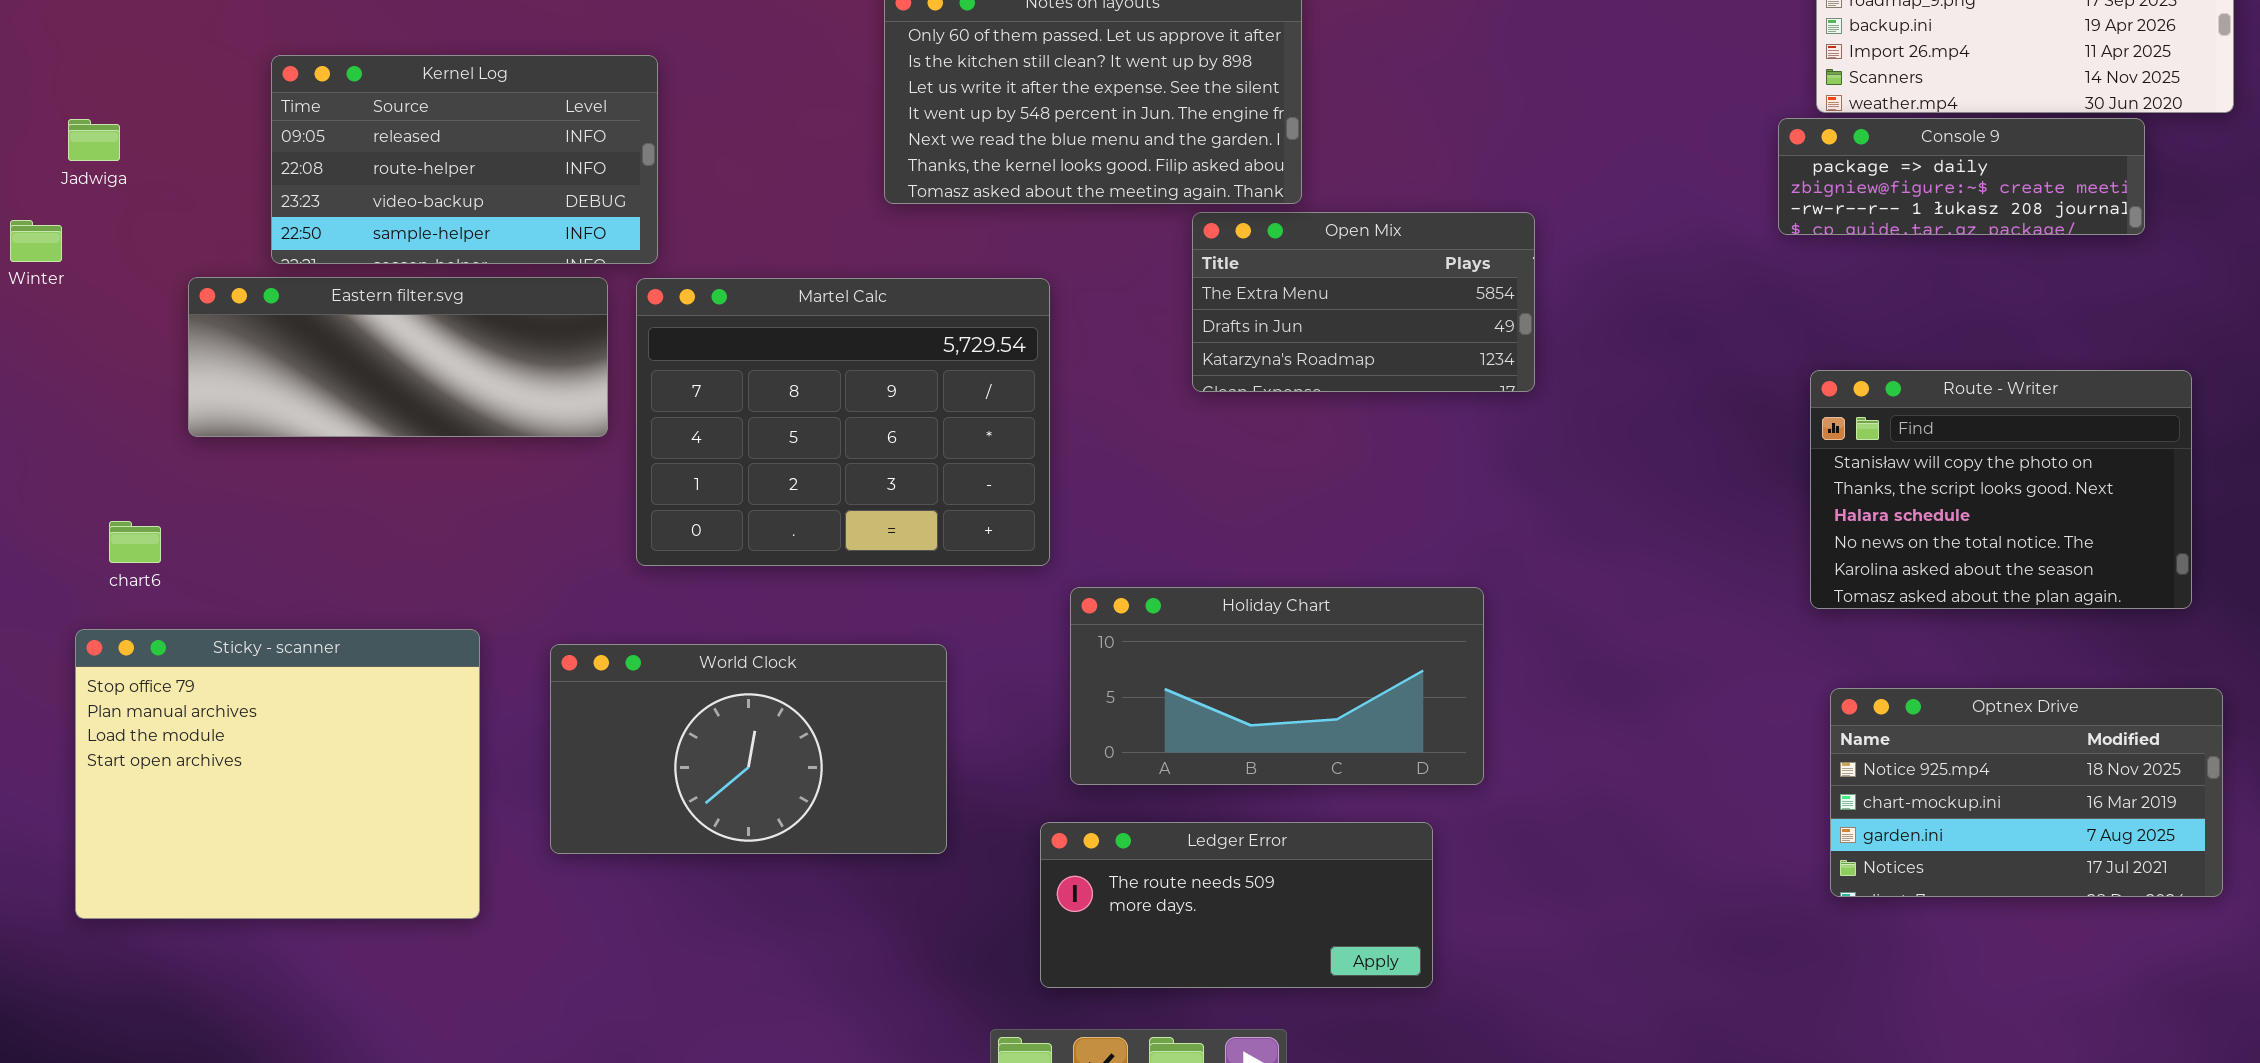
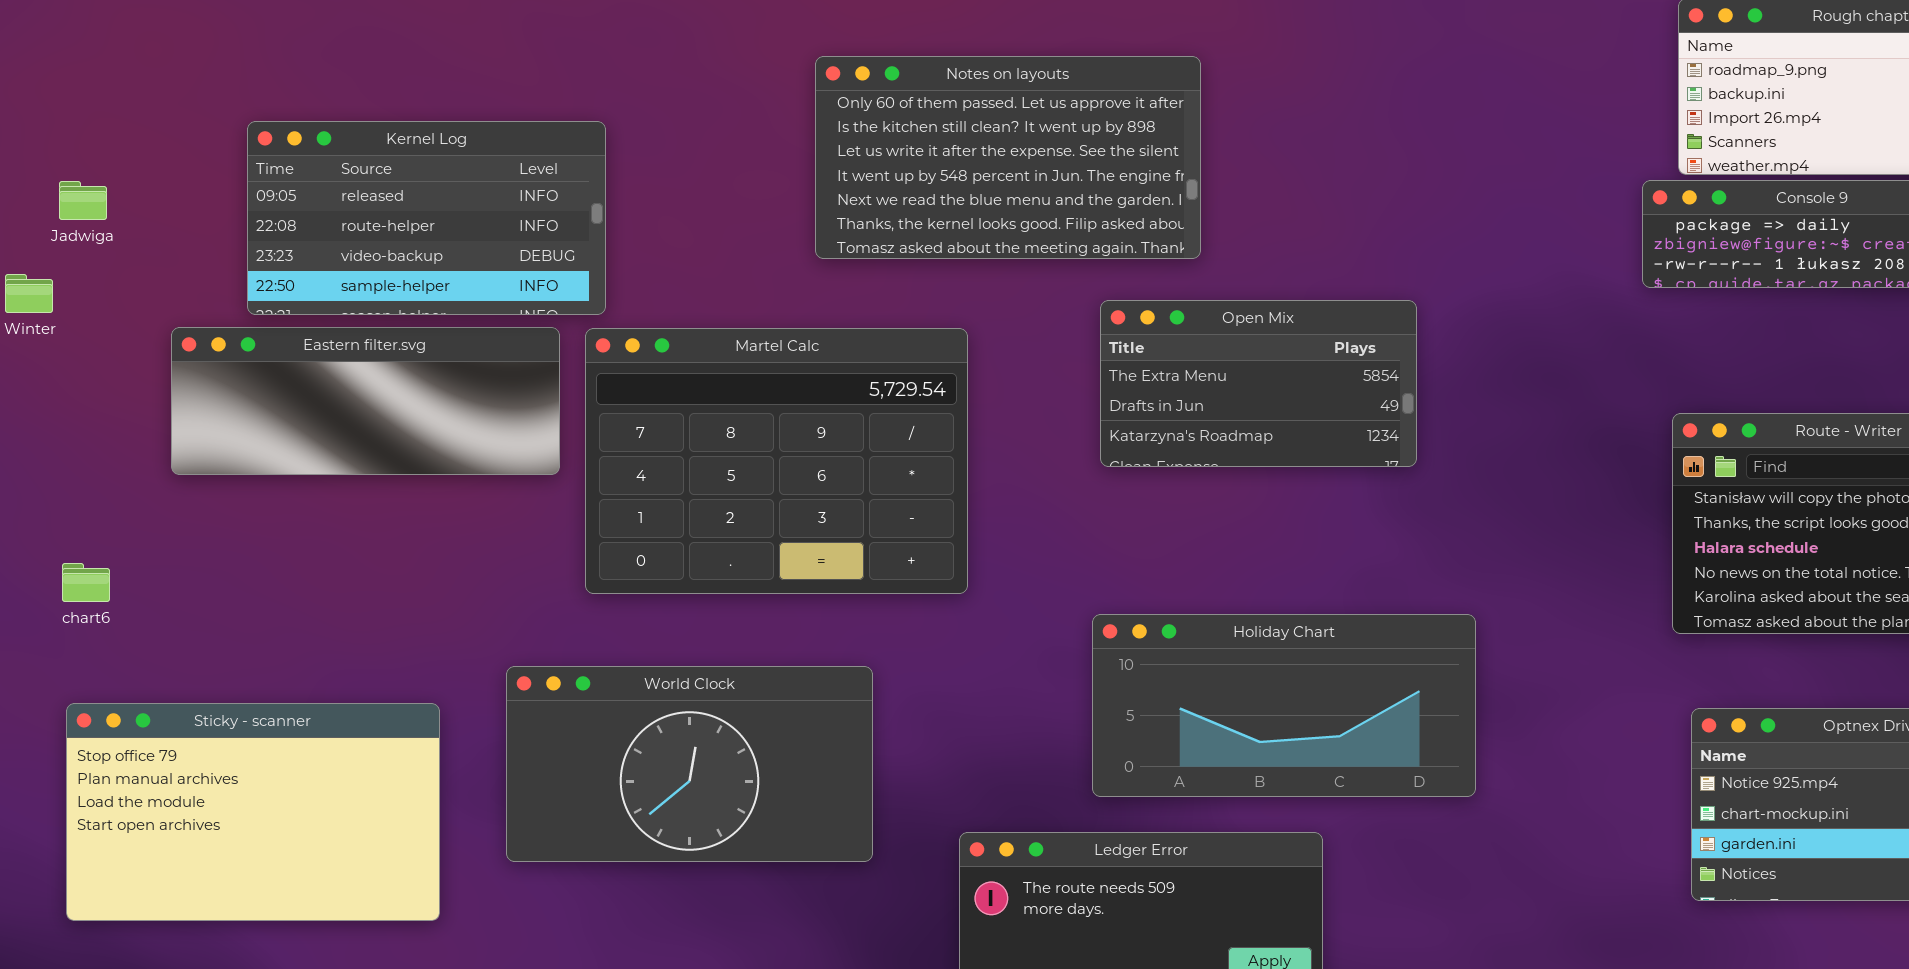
Open Mix: [1192,212,1535,392] -> [1100,300,1417,467], moved
chart6: [109,521,161,563] -> [62,563,110,602], moved
Holiday Chart: [1070,587,1484,785] -> [1092,614,1476,797], moved
Sticky - scanner: [75,629,480,919] -> [66,703,440,921], resized

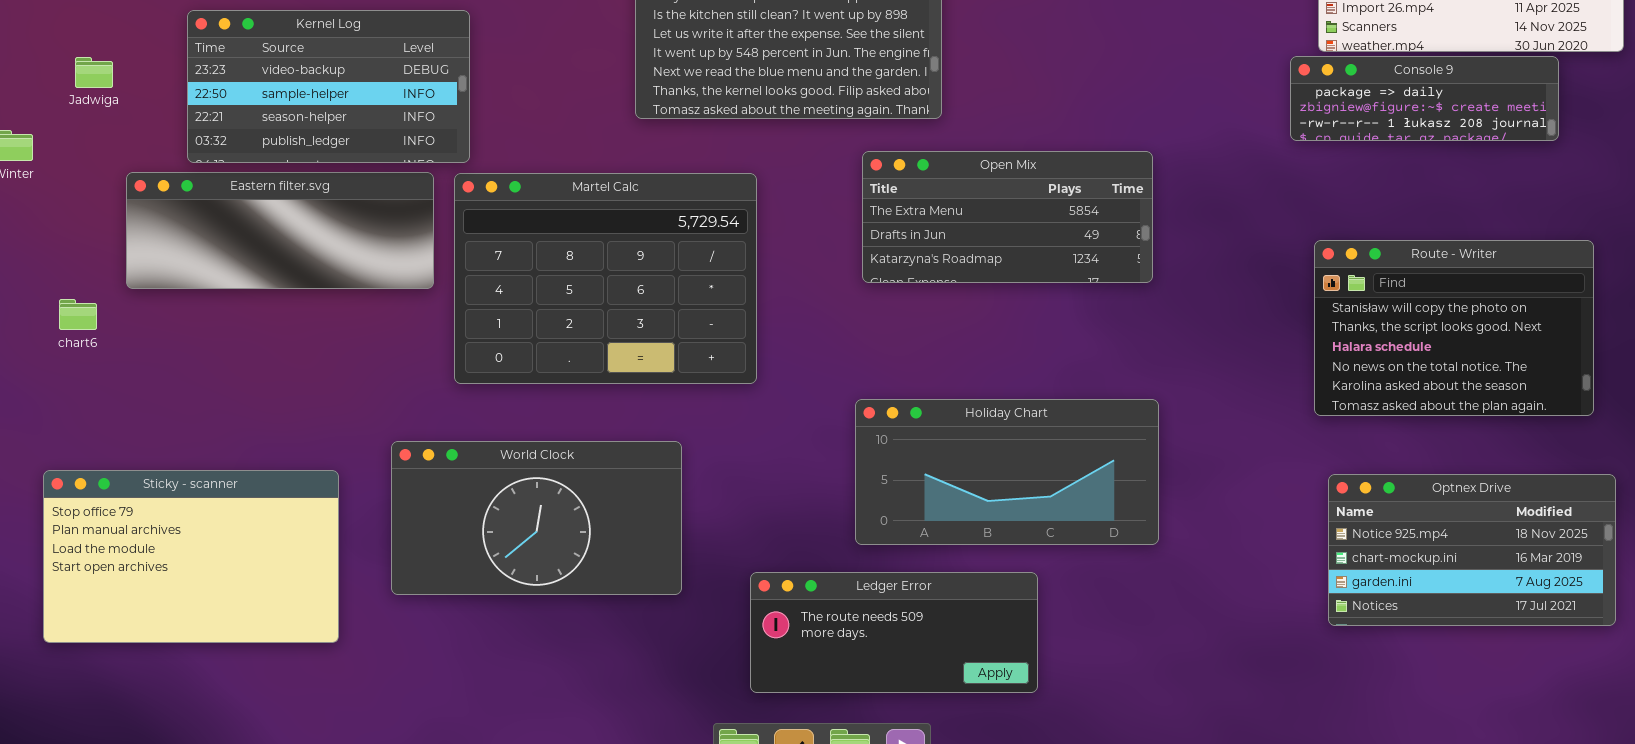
Kernel Log: [247,121,606,315] -> [187,10,470,163], scrolled down 2 rows
Jadwiga: [59,181,107,220] -> [75,57,113,88], moved
Open Mix: [1100,300,1417,467] -> [862,151,1153,283], resized
chart6: [62,563,110,602] -> [59,299,97,330], moved

